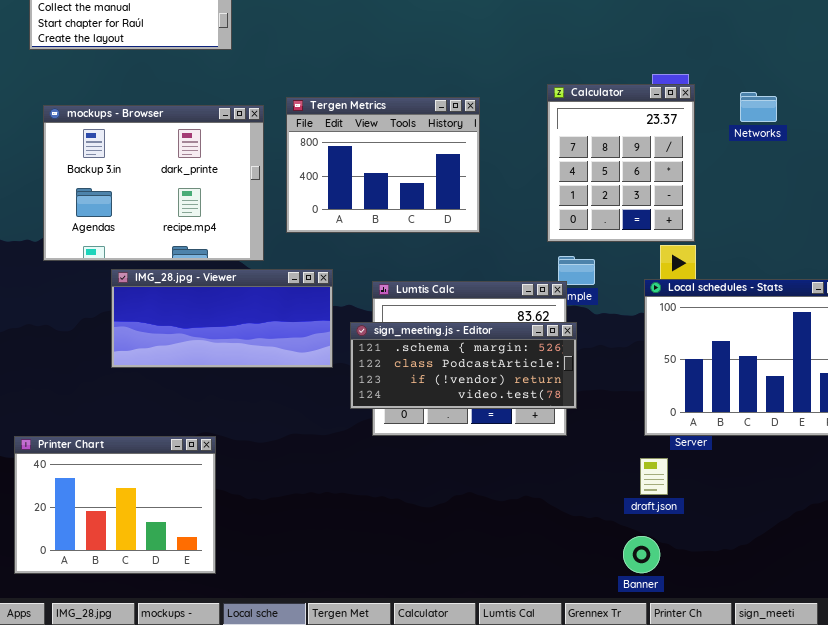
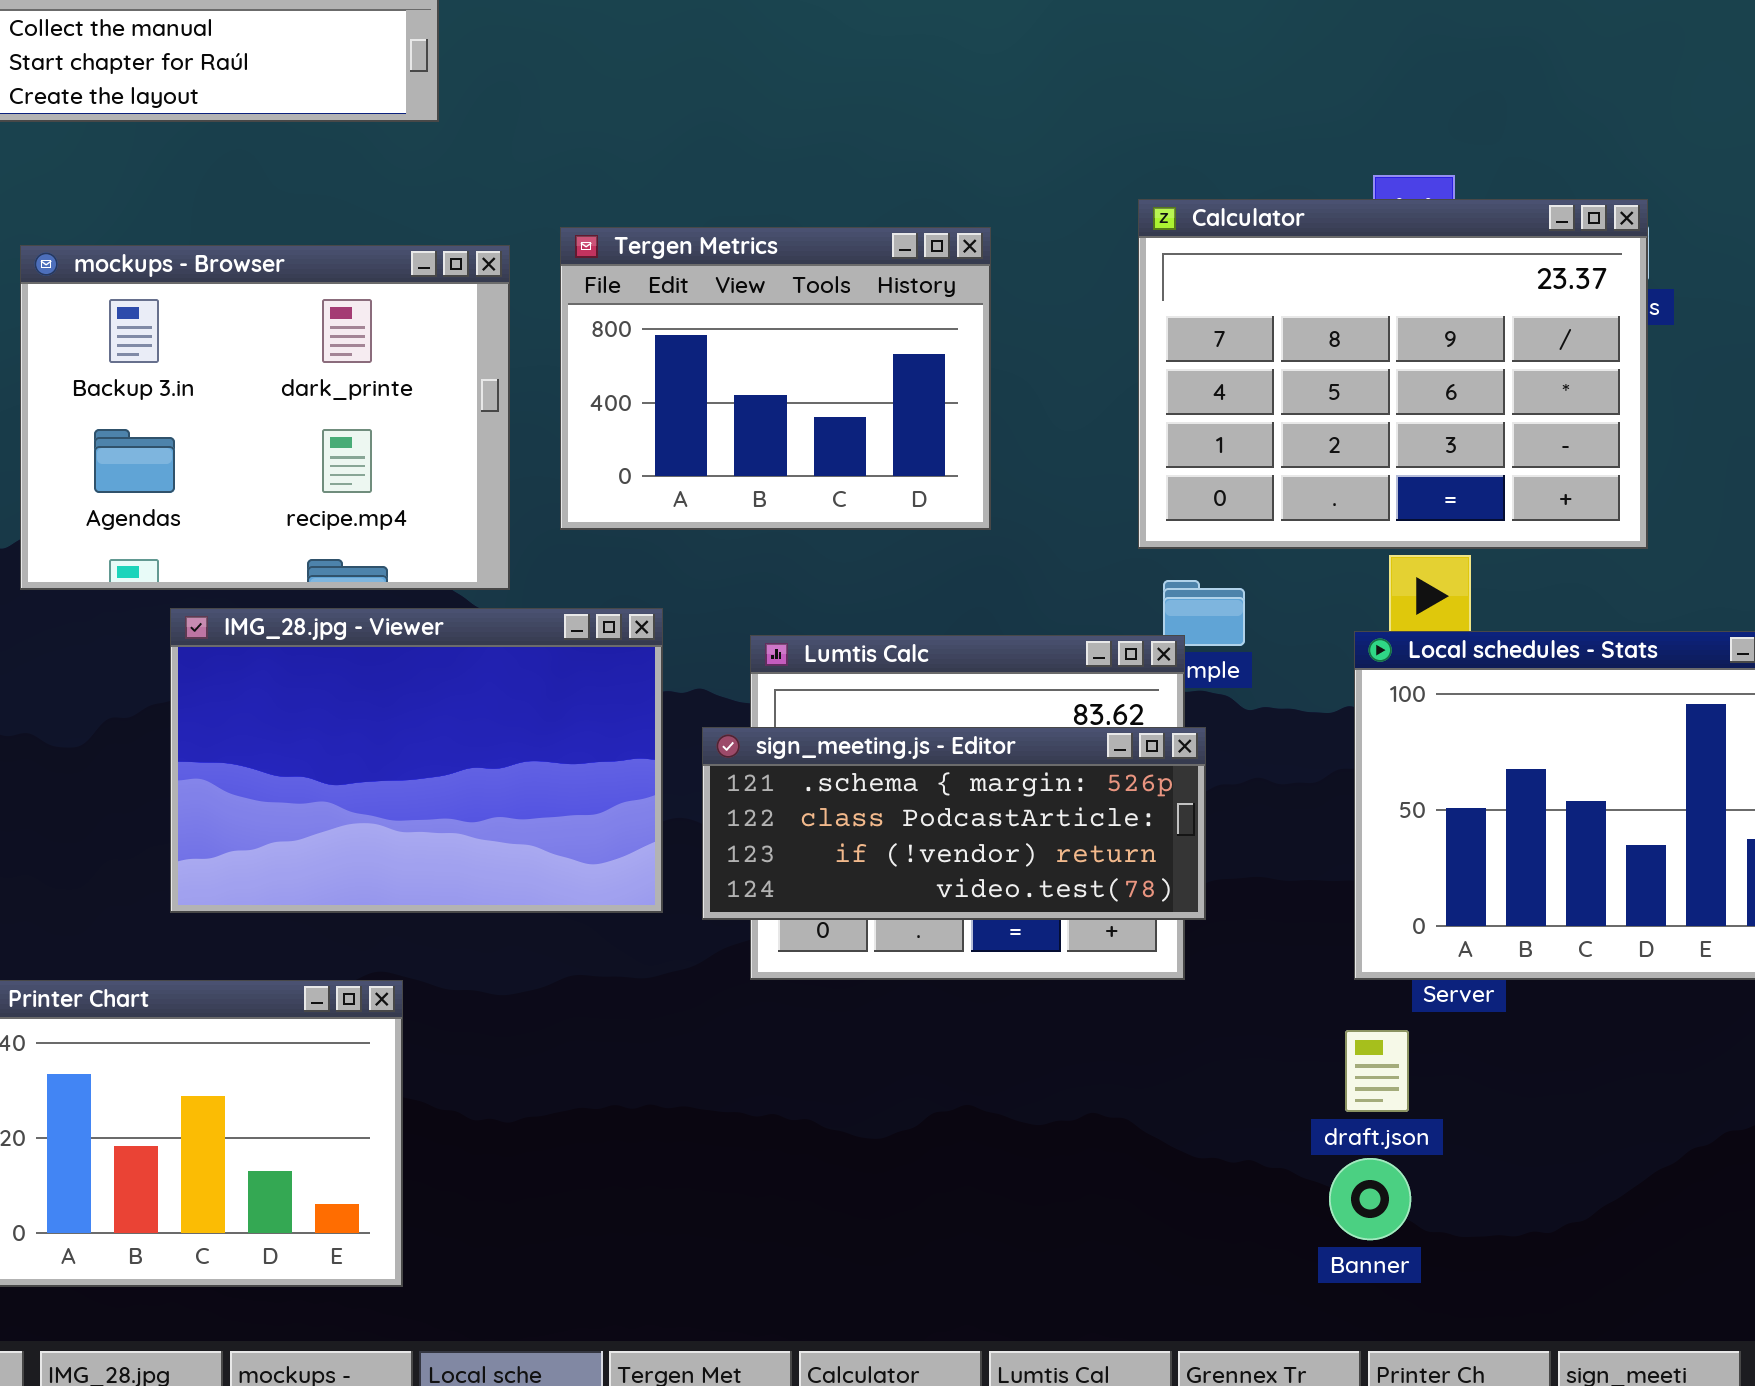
Calculator: [547,84,695,242] -> [1138,199,1648,549], resized
IMG_28.jpg - Viewer: [111,269,333,368] -> [170,608,663,913], resized
Banner: [623,536,660,573] -> [1329,1158,1411,1240], moved

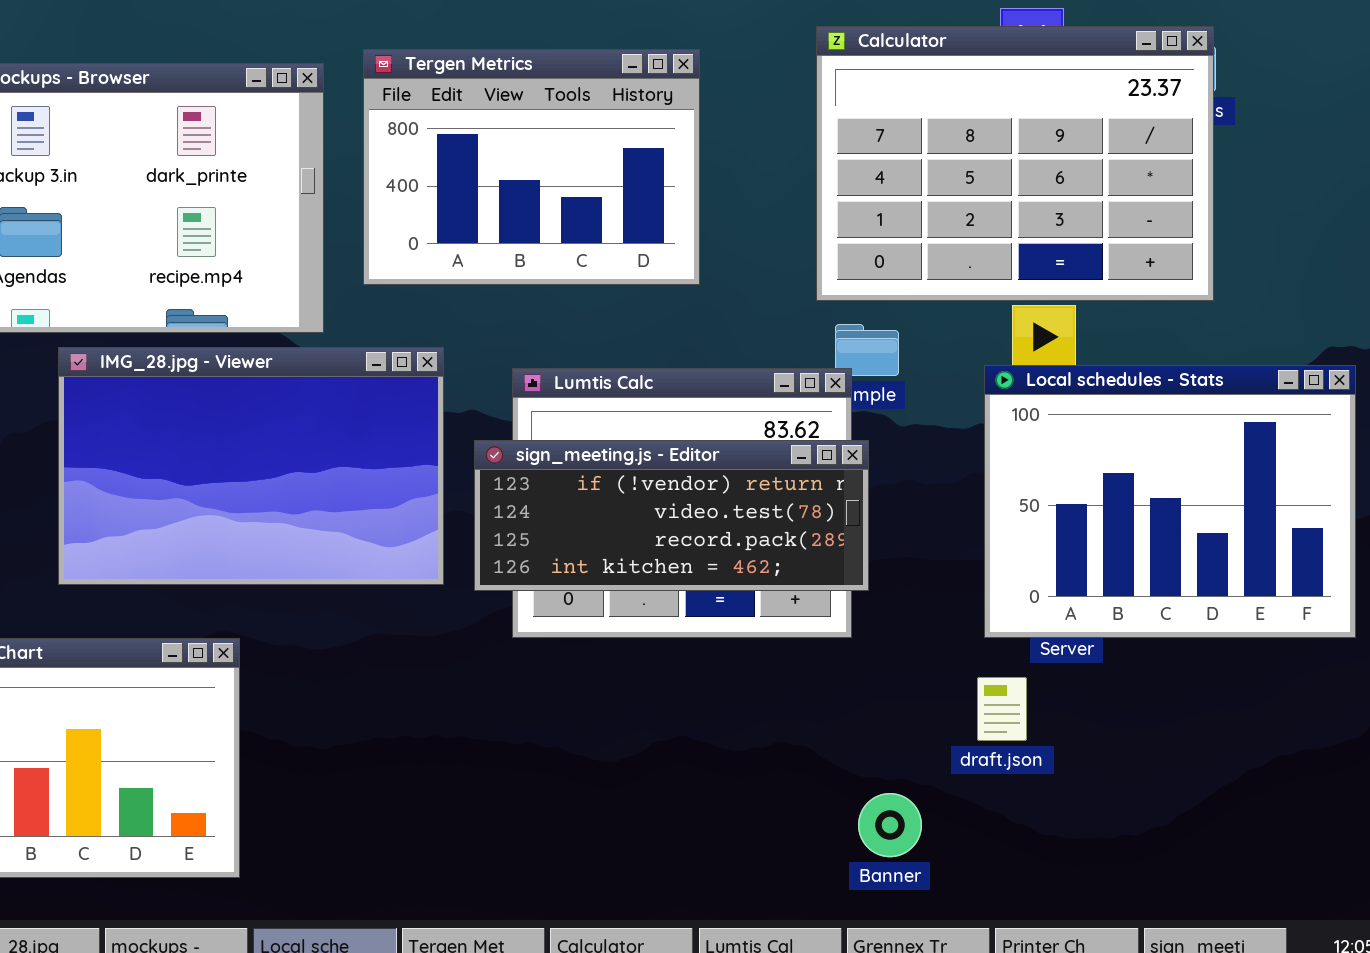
sign_meeting.js - Editor: [702,727,1206,920] -> [474,440,869,591], scrolled down 2 rows
Banner: [1329,1158,1411,1240] -> [858,793,922,857], moved

